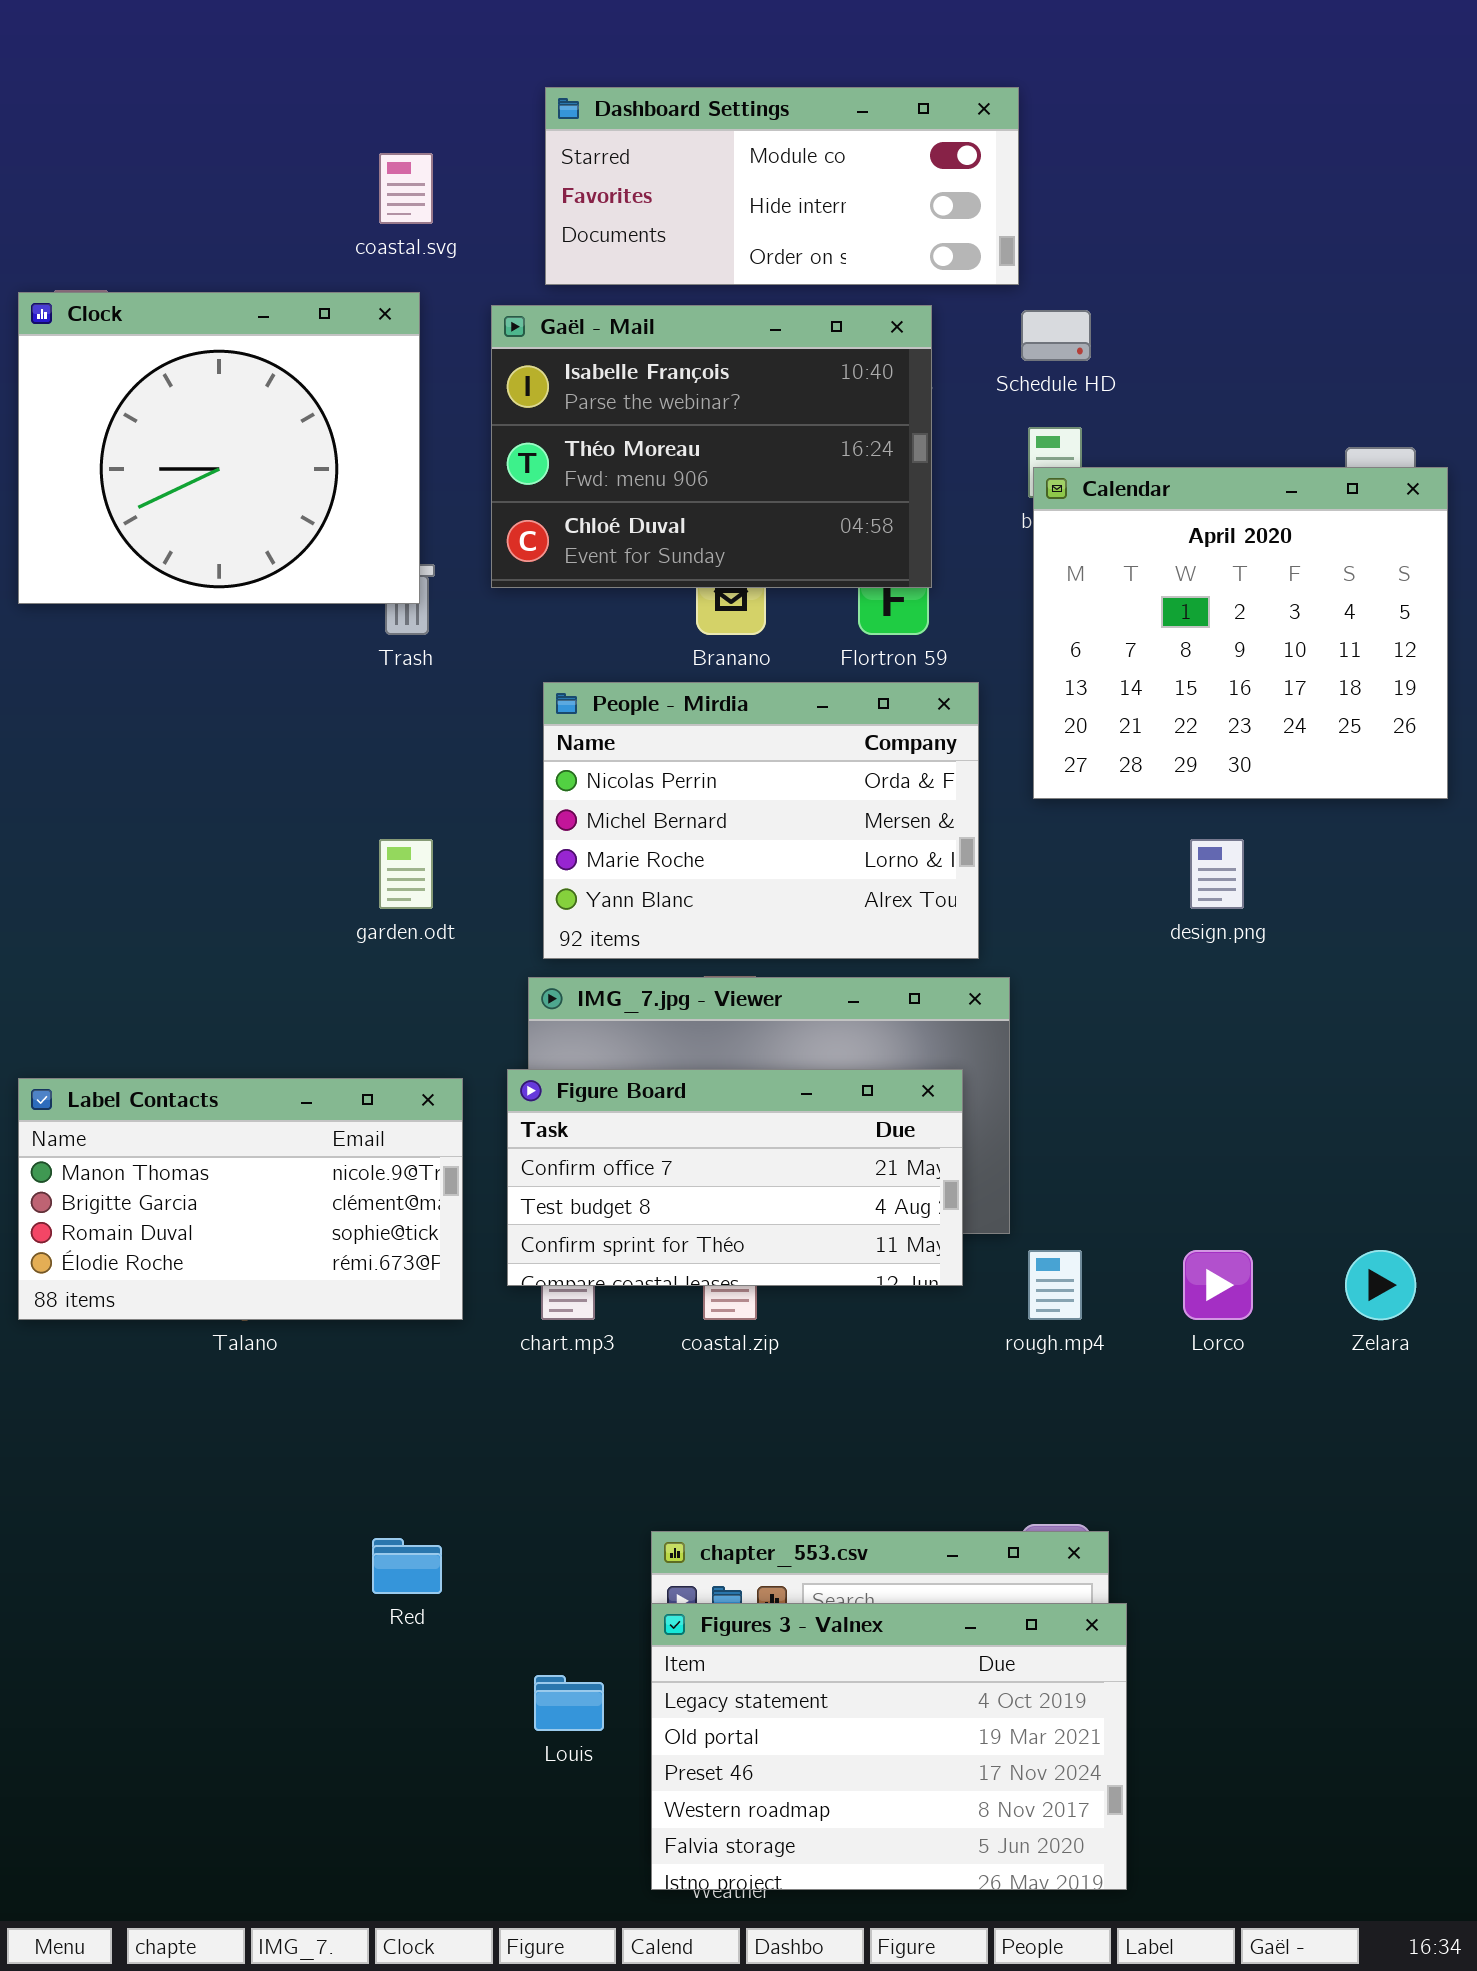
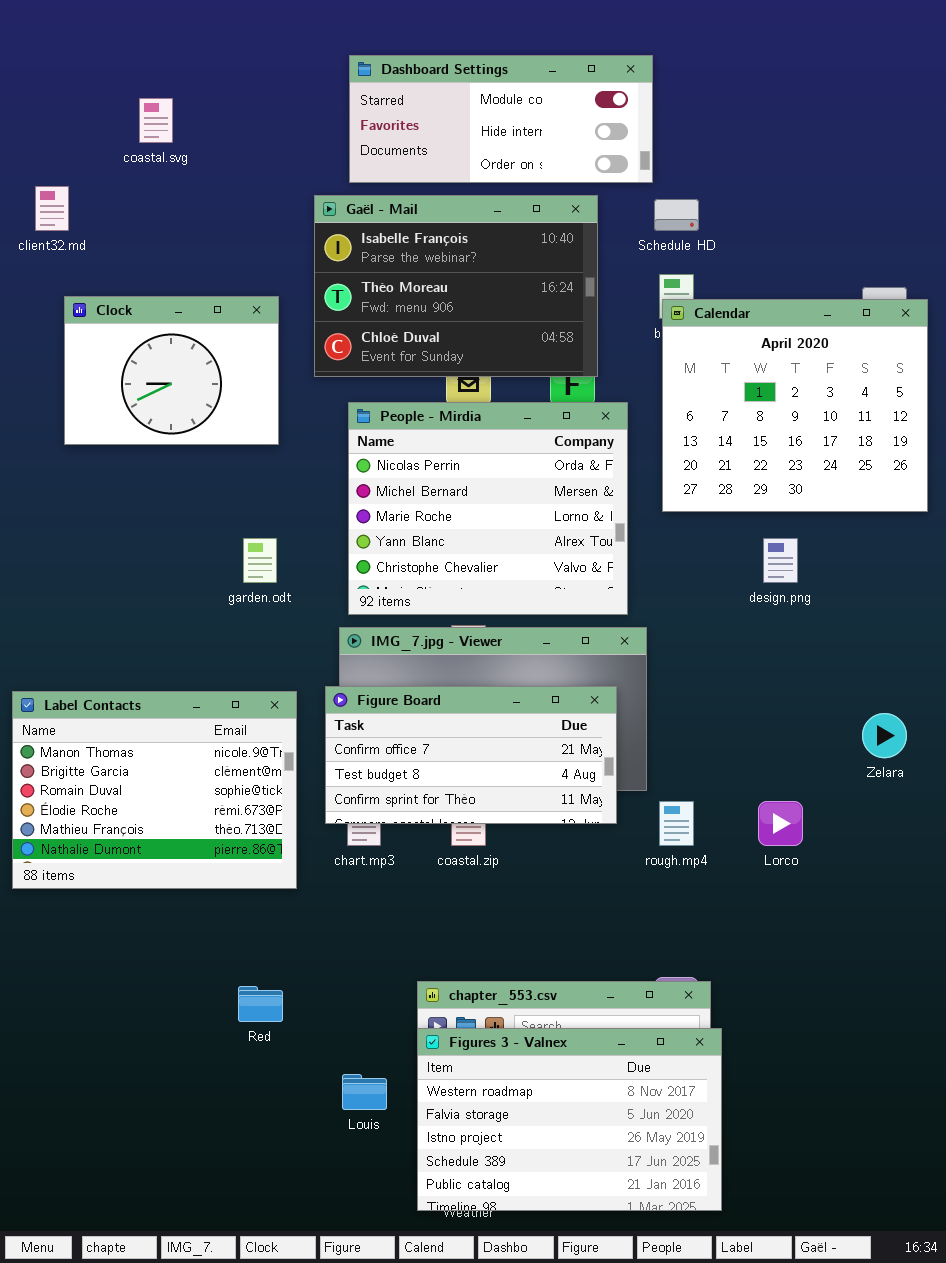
coastal.svg: [379,153,433,224] -> [139,98,173,143], moved
Clock: [18,292,420,604] -> [64,296,279,445], moved, resized
People - Mirdia: [543,682,979,959] -> [348,402,628,615], resized
Label Contacts: [18,1078,463,1320] -> [12,691,297,889], resized
Zelara: [1345,1250,1416,1320] -> [862,713,907,758], moved
Figures 3 - Valnex: [651,1603,1127,1890] -> [417,1028,722,1211], scrolled down 3 rows

